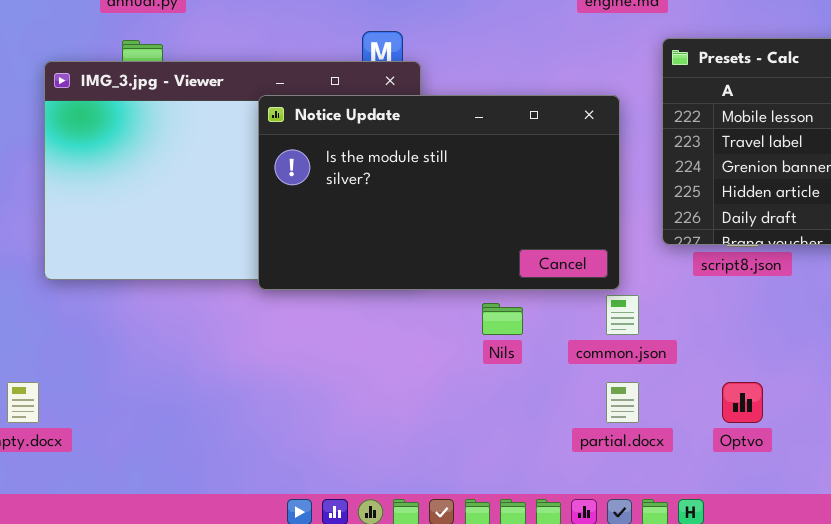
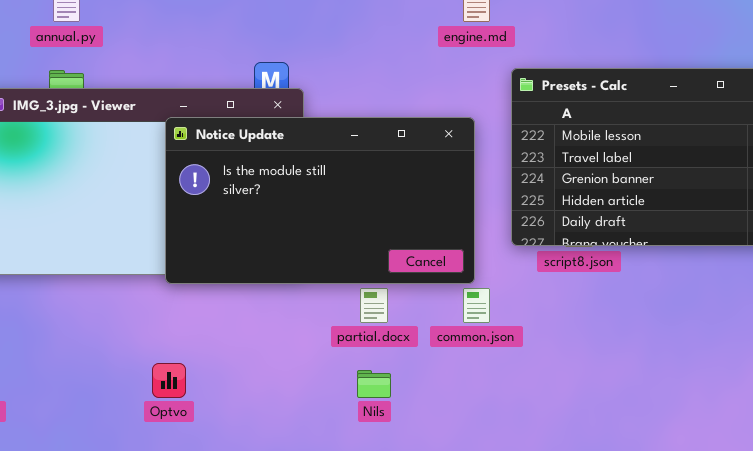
Nils: [482,303,523,335] -> [357,370,391,398], moved
partial.docx: [606,382,639,423] -> [360,288,388,323], moved
Optvo: [722,382,763,423] -> [152,363,186,398], moved

